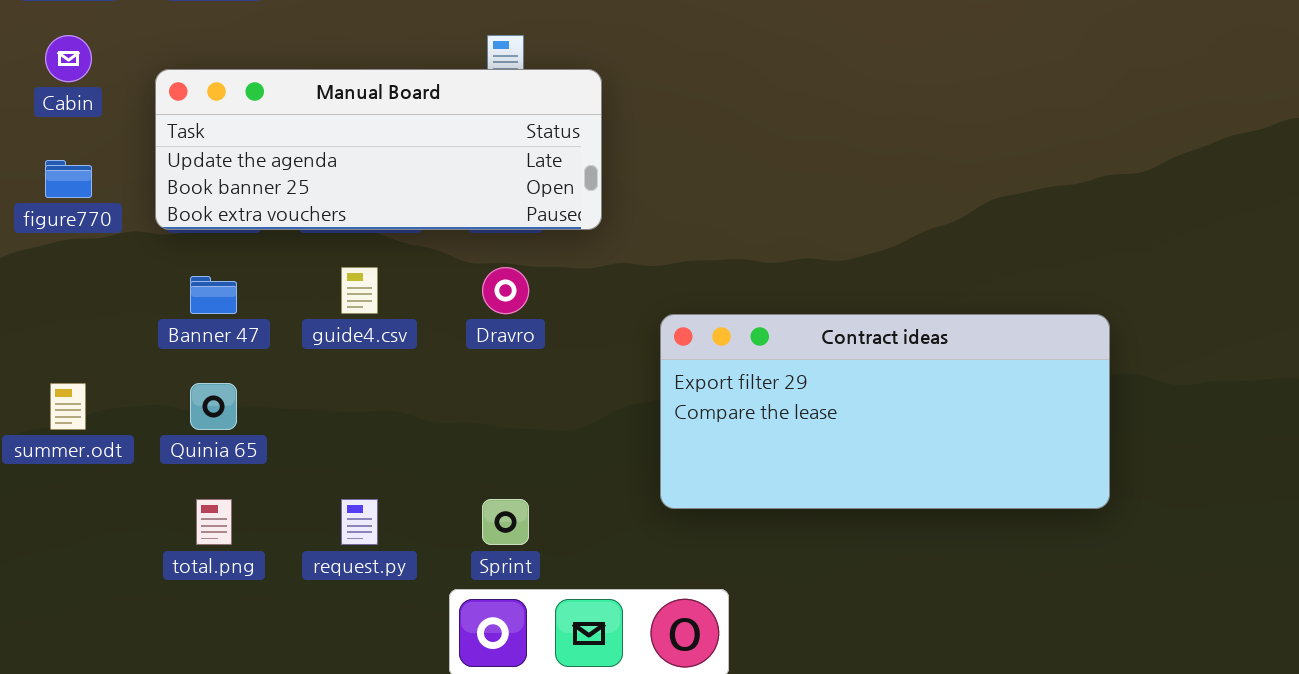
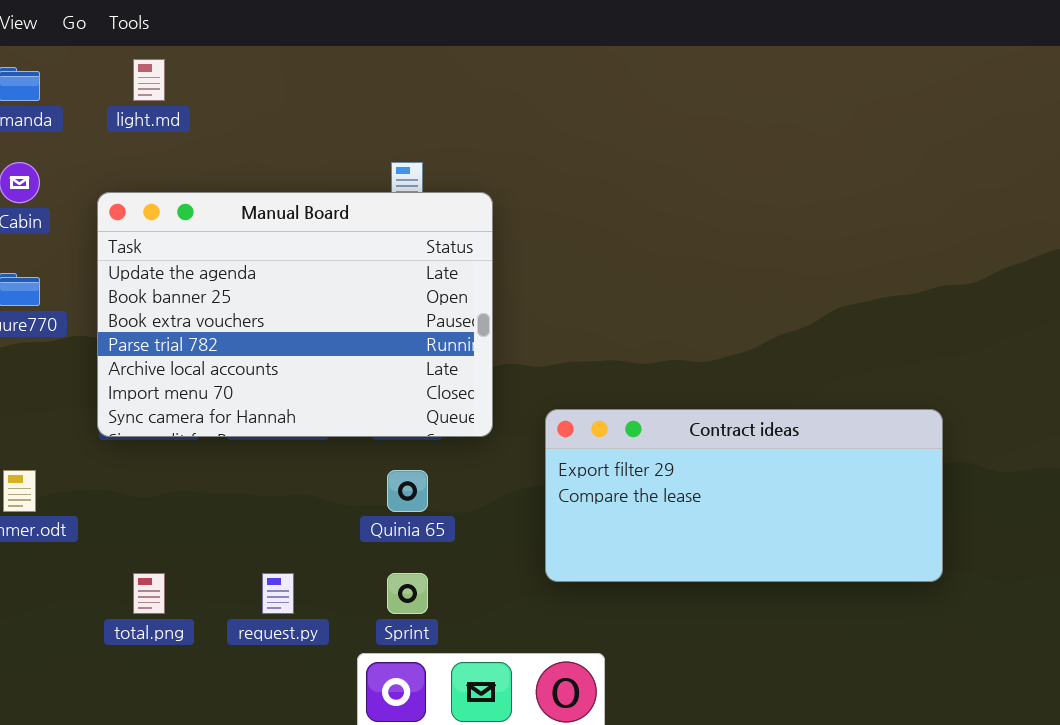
Manual Board: [155,69,602,230] -> [97,192,493,437], resized
Quinia 65: [190,383,237,430] -> [387,470,428,512], moved

